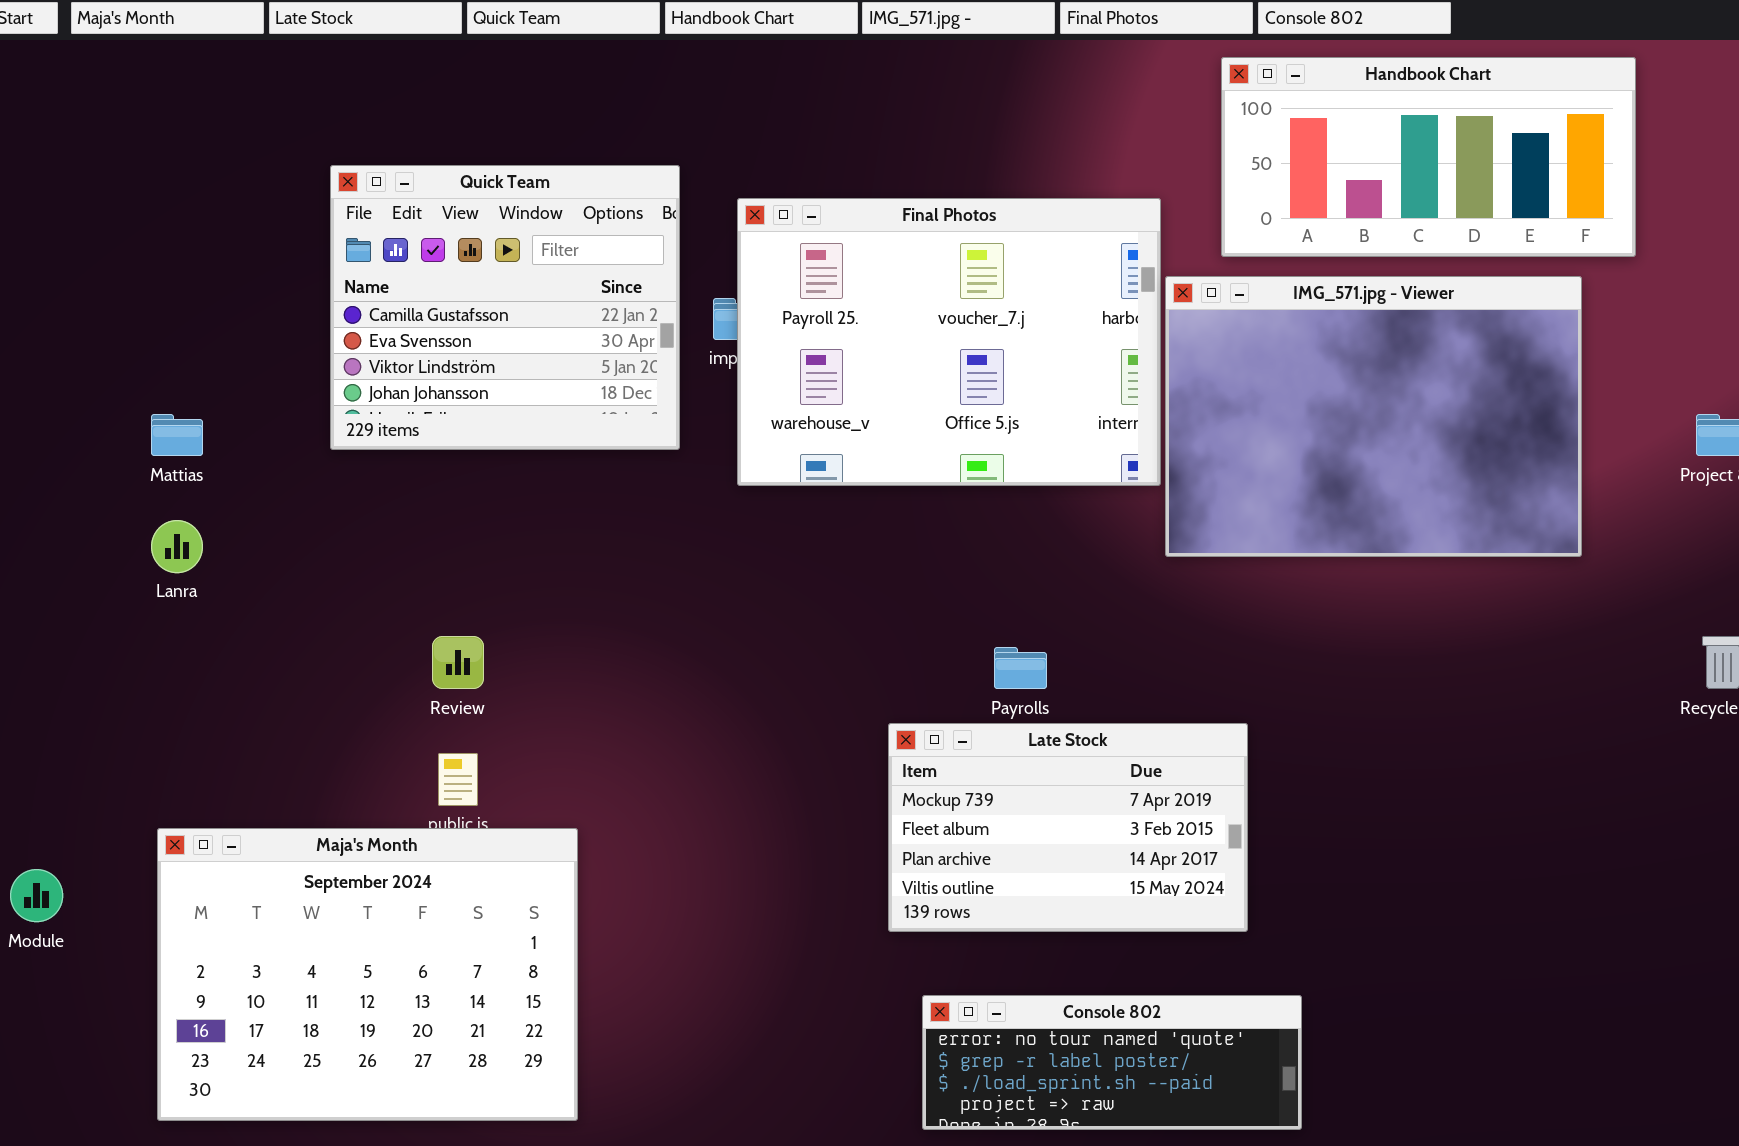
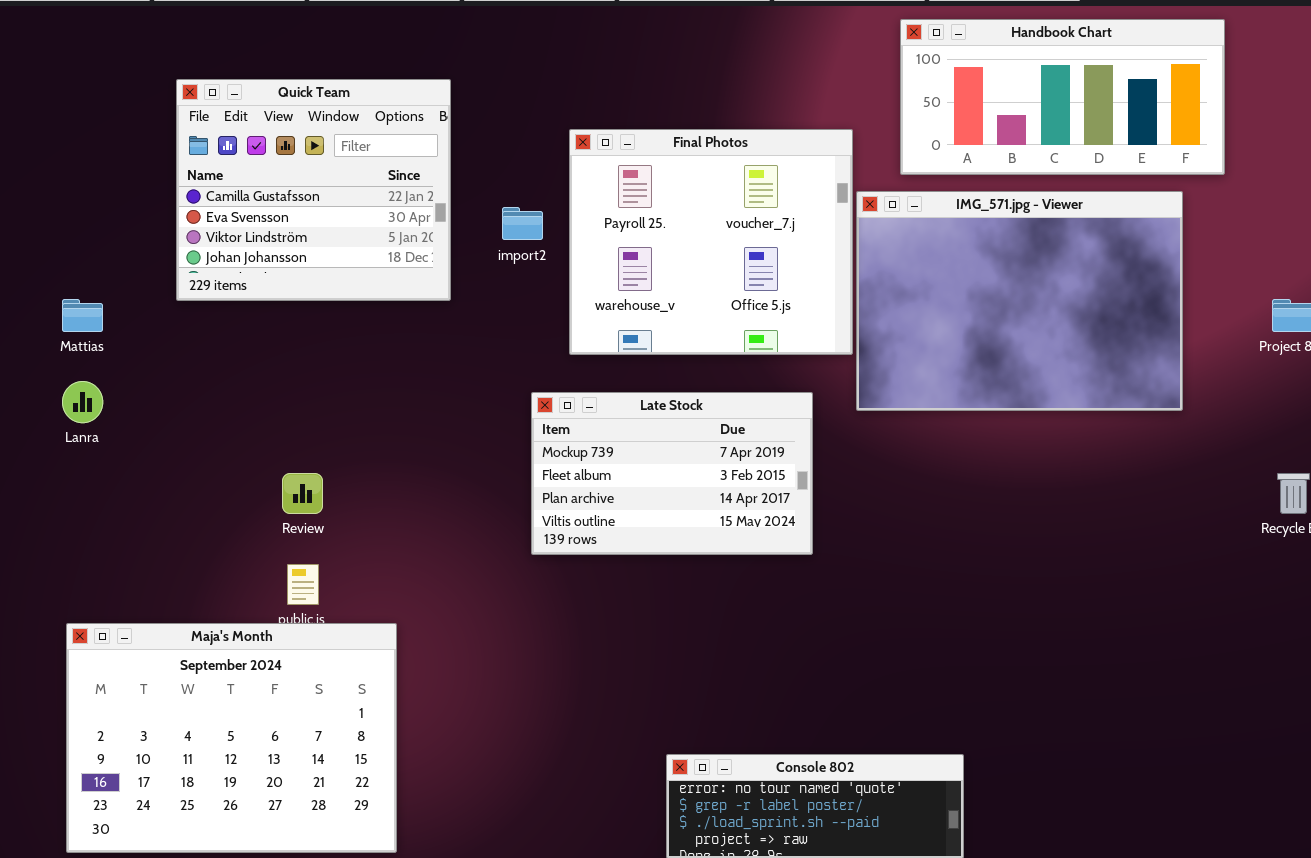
Quick Team: [330,165,680,450] -> [176,79,451,301], moved
Final Photos: [737,198,1161,486] -> [569,129,853,355], resized
Late Stock: [888,723,1248,932] -> [531,392,813,555], moved

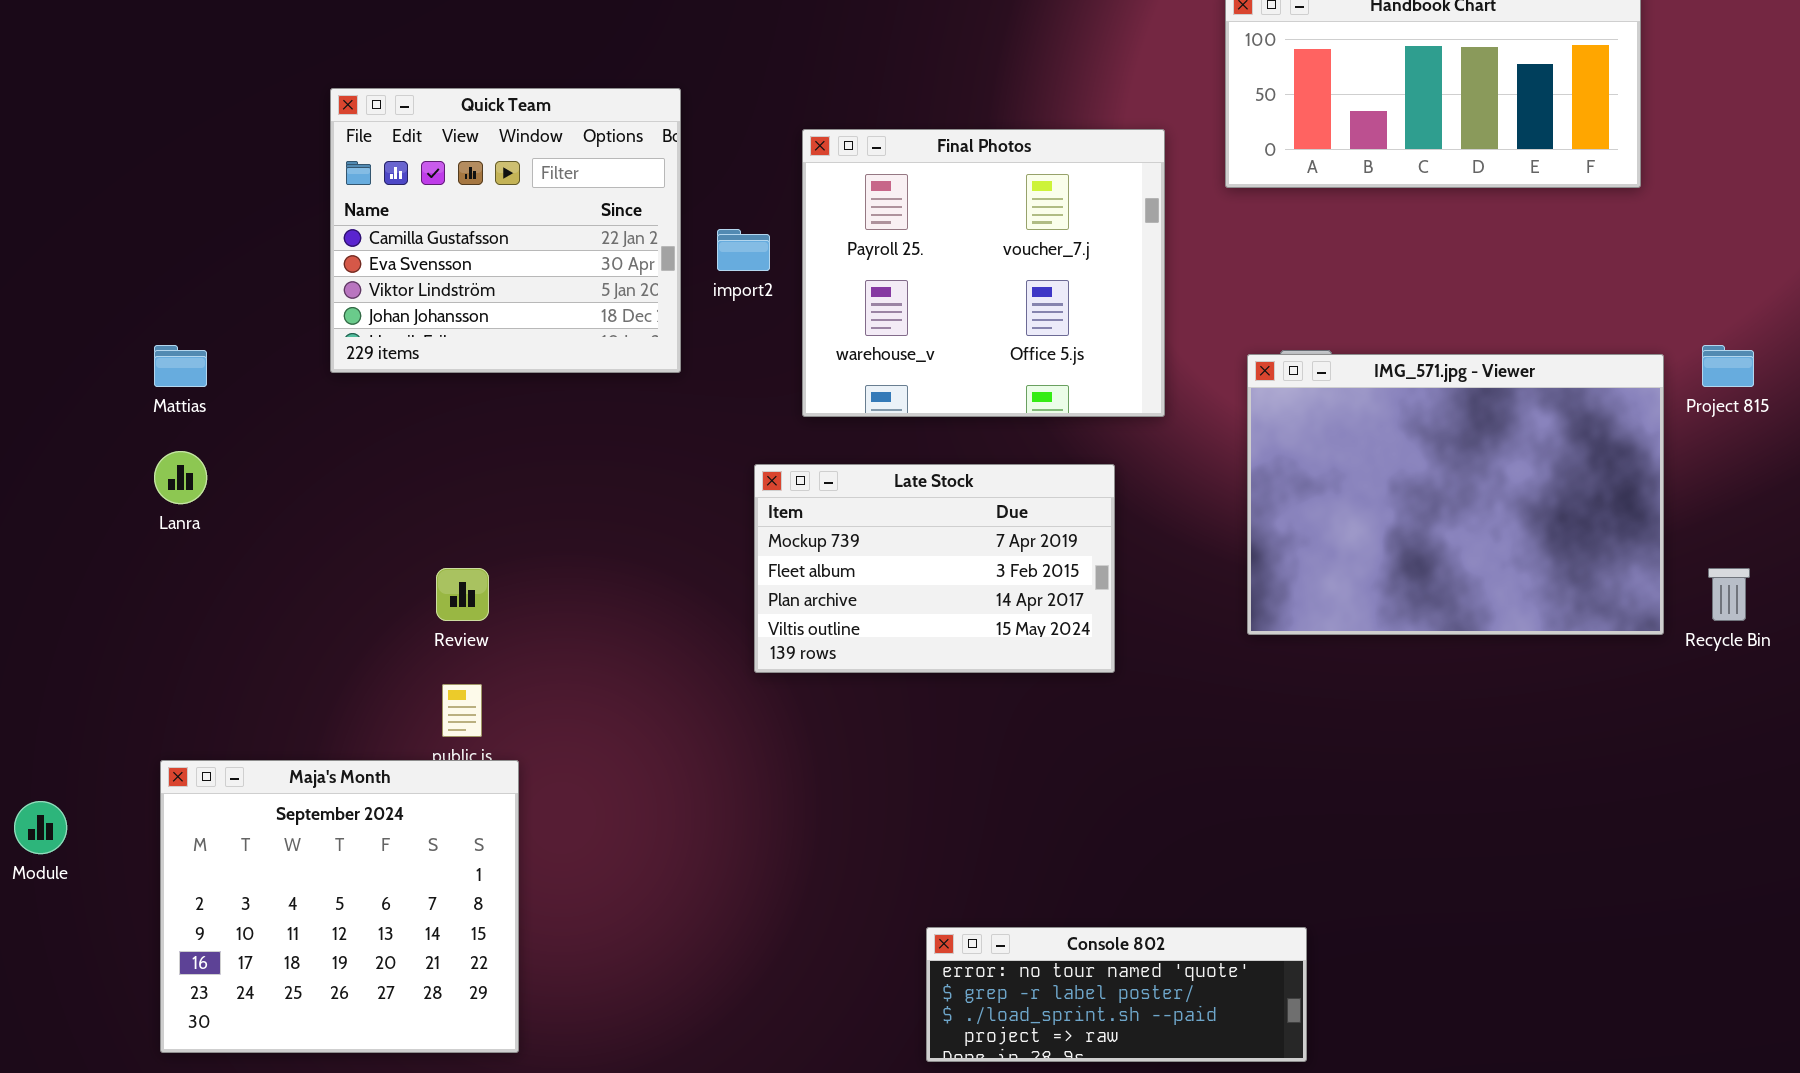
Quick Team: [176,79,451,301] -> [330,88,681,373], moved
IMG_571.jpg - Viewer: [856,191,1183,411] -> [1247,354,1664,635], moved
Maja's Month: [66,623,397,853] -> [160,760,519,1053], resized

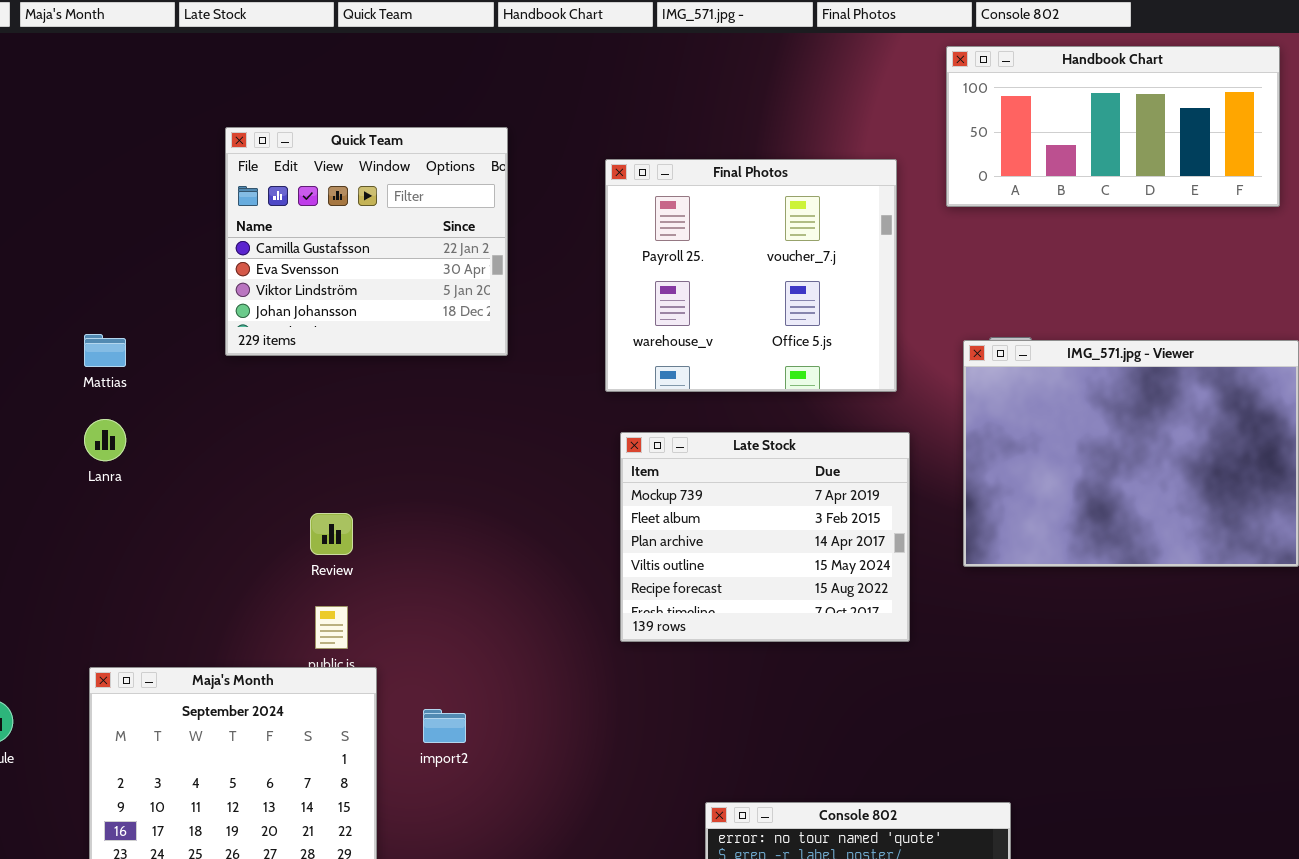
import2: [717,229,770,271] -> [423,709,466,743], moved
Late Stock: [754,464,1115,673] -> [620,432,910,642], moved, resized

